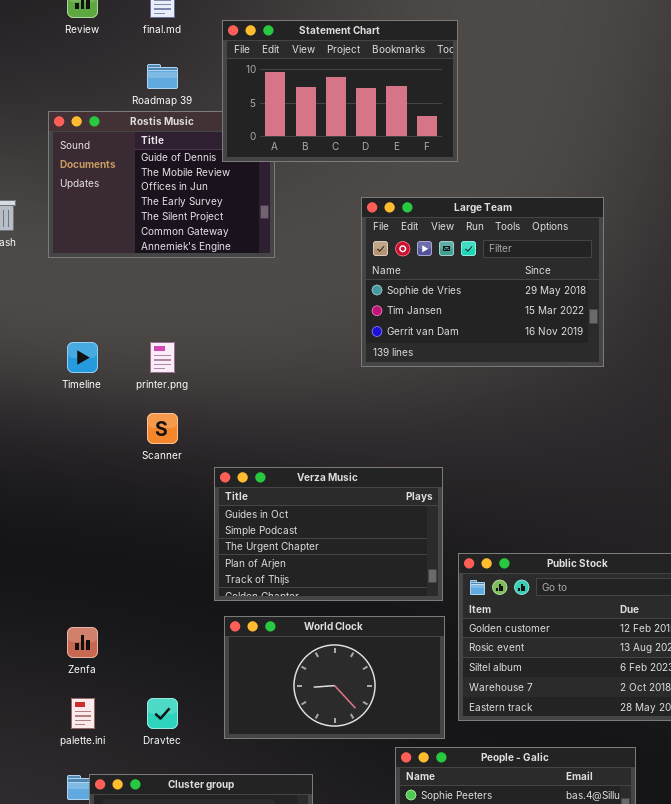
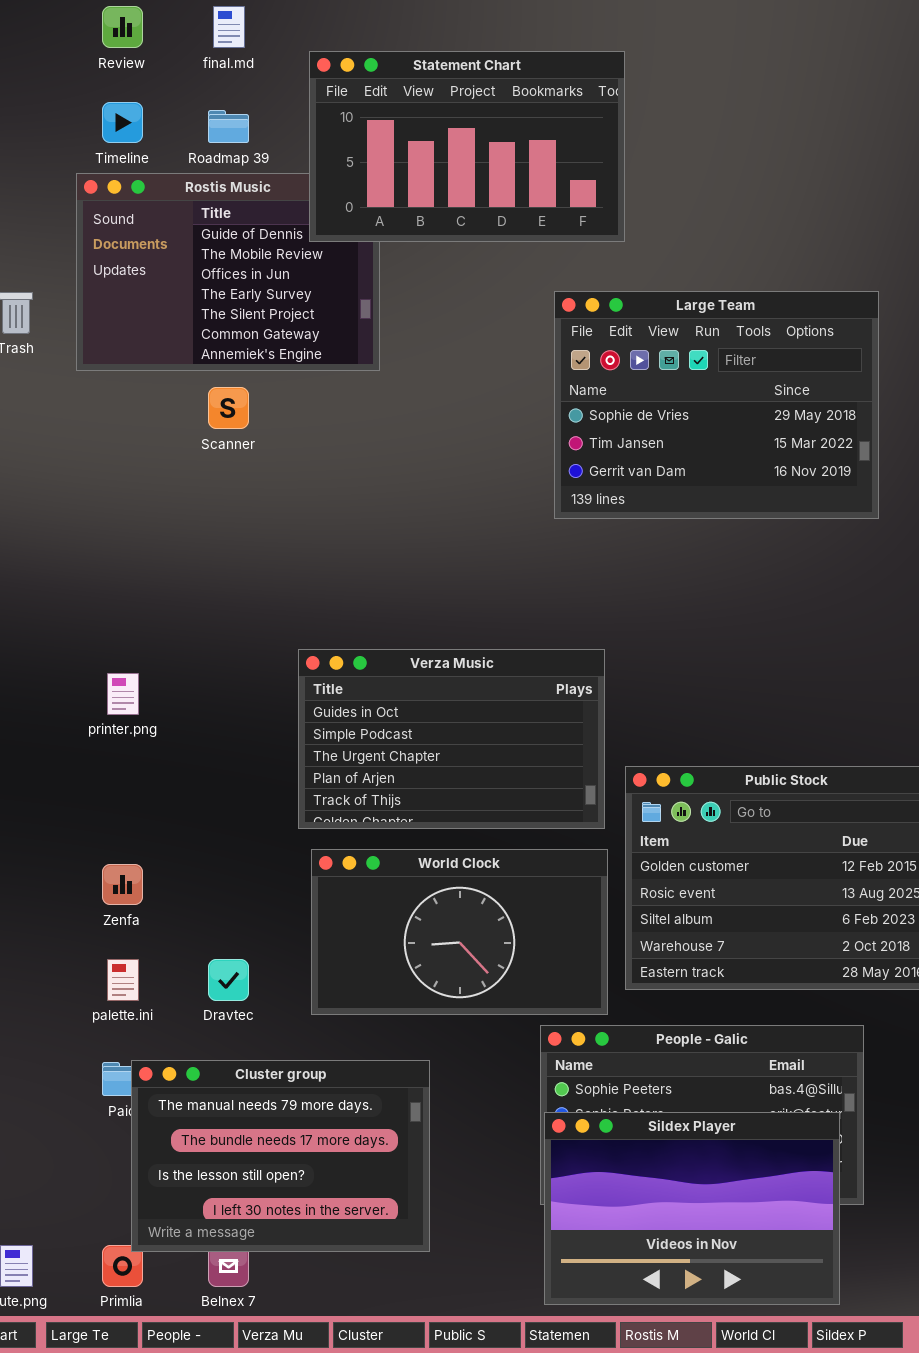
Large Team: [361,197,604,367] -> [554,291,879,519], moved
Timeline: [67,342,98,373] -> [102,102,143,143], moved
printer.png: [150,342,175,373] -> [107,673,139,715], moved
Scanner: [147,413,178,444] -> [208,387,249,429], moved

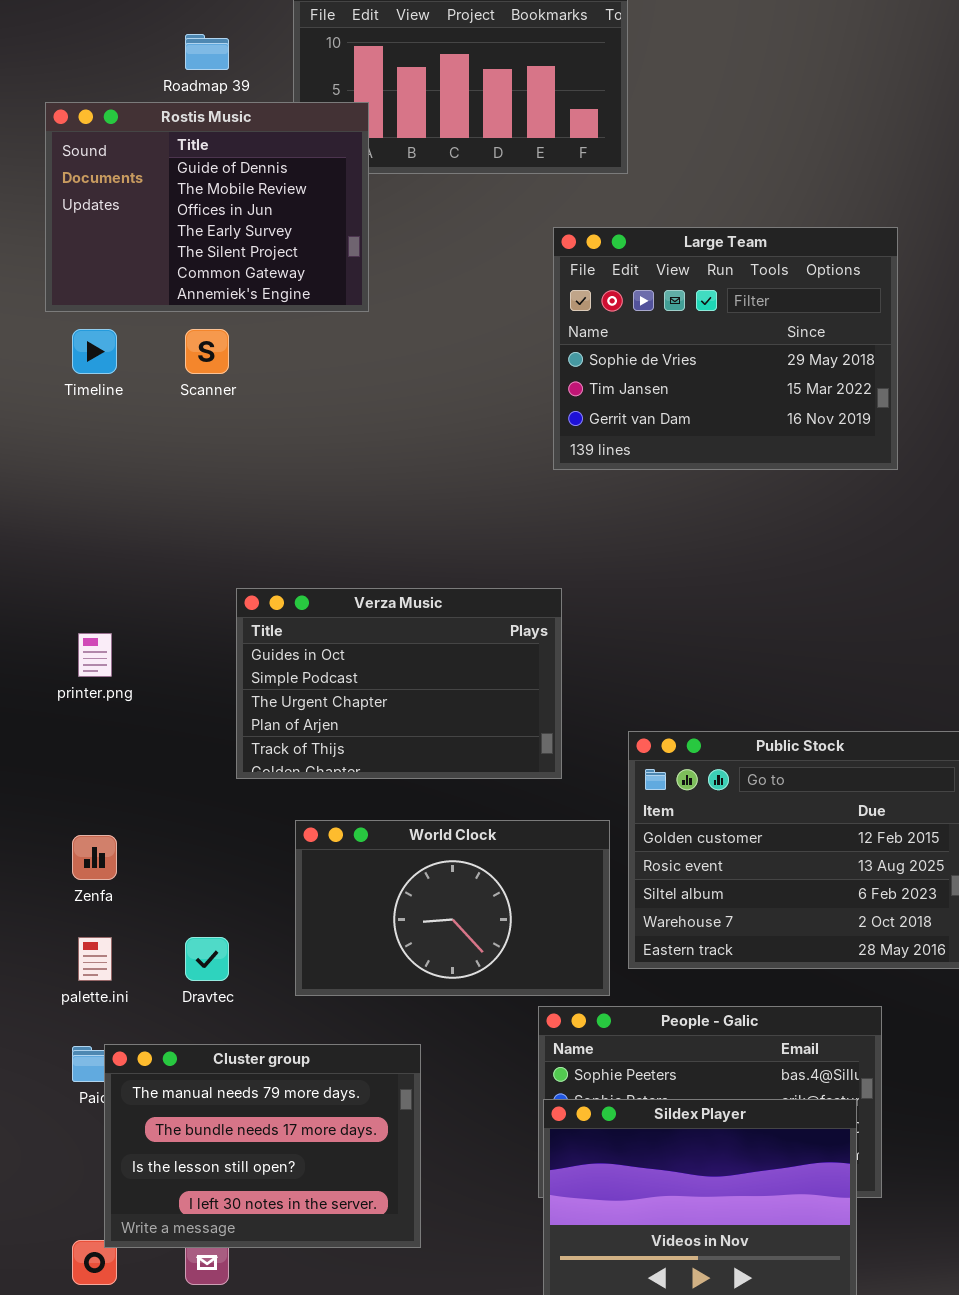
Timeline: [102,102,143,143] -> [72,329,117,374], moved
Rostis Music: [76,173,380,371] -> [45,102,369,312], raised
Verza Music: [298,649,605,829] -> [236,588,562,779], moved

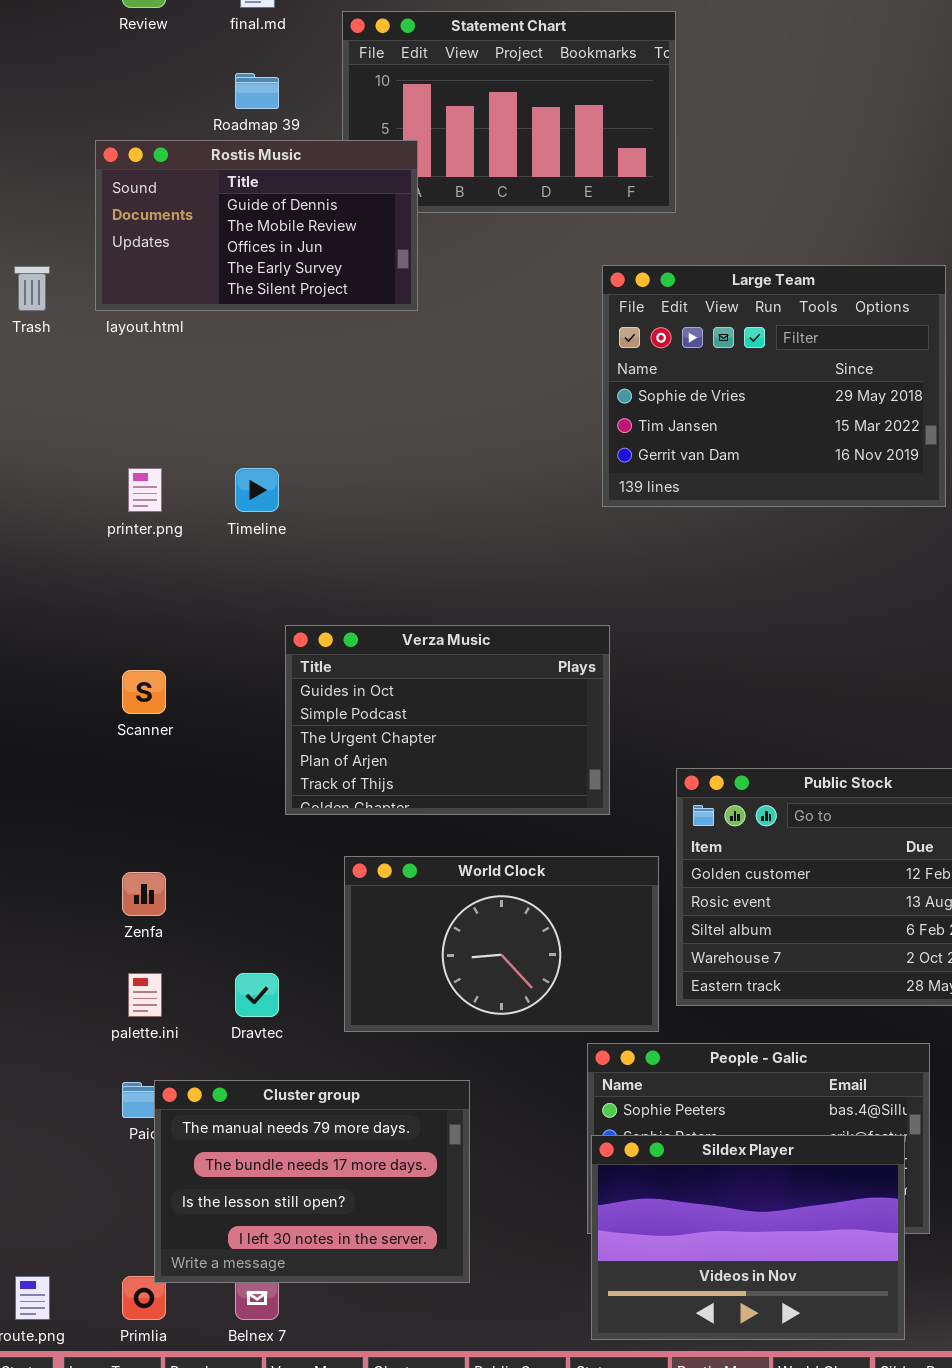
Rostis Music: [45,102,369,312] -> [95,140,418,311], resized
Timeline: [72,329,117,374] -> [235,468,279,512], moved
Scanner: [185,329,229,374] -> [122,670,166,714], moved
printer.png: [78,633,112,677] -> [128,468,162,512], moved

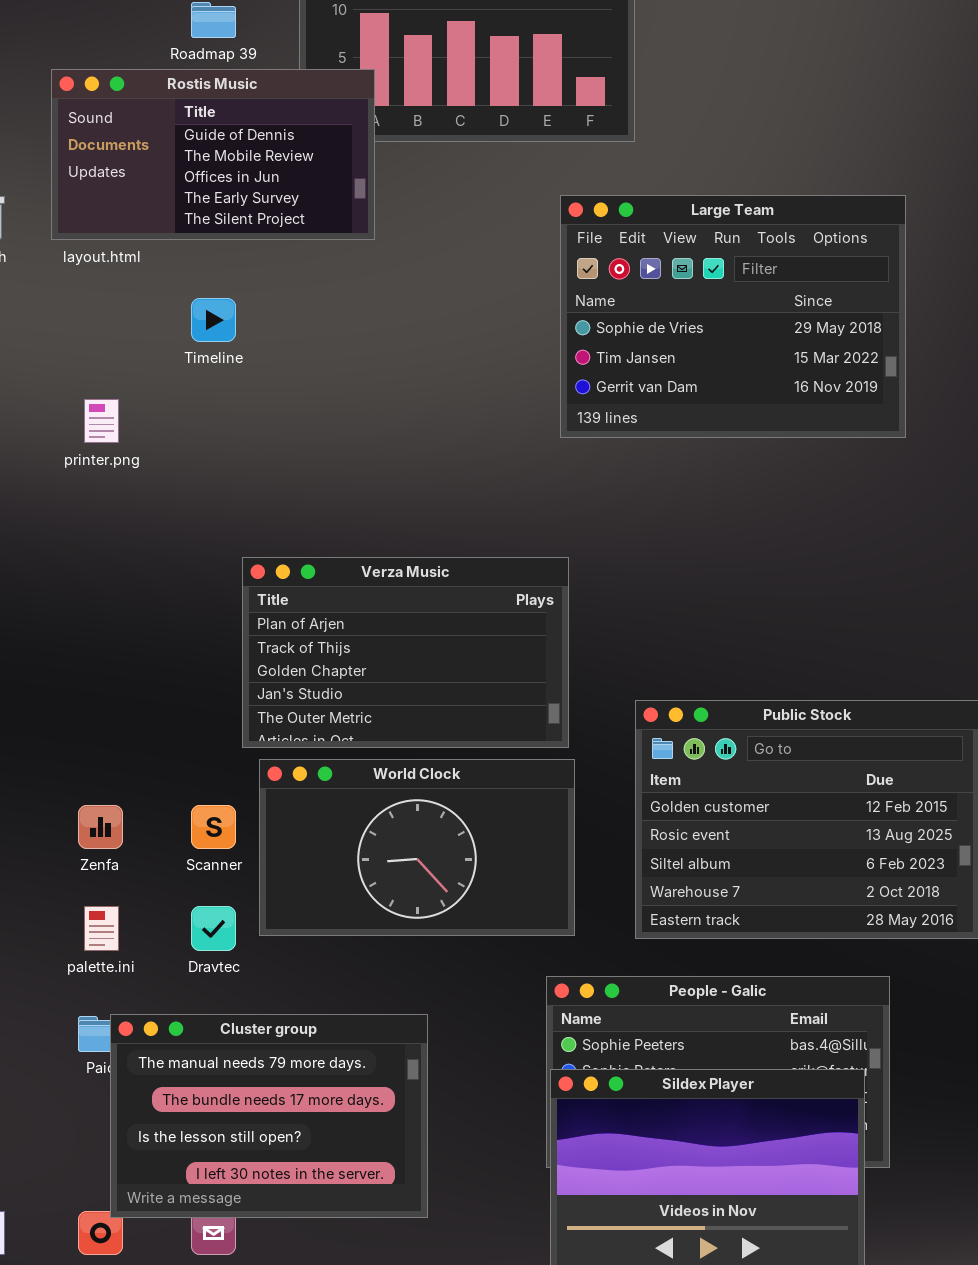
Timeline: [235,468,279,512] -> [191,298,236,342], moved
Verza Music: [285,625,610,815] -> [242,557,569,748], scrolled down 3 rows
Scanner: [122,670,166,714] -> [191,805,236,849], moved
World Clock: [344,856,659,1032] -> [259,759,575,936], moved

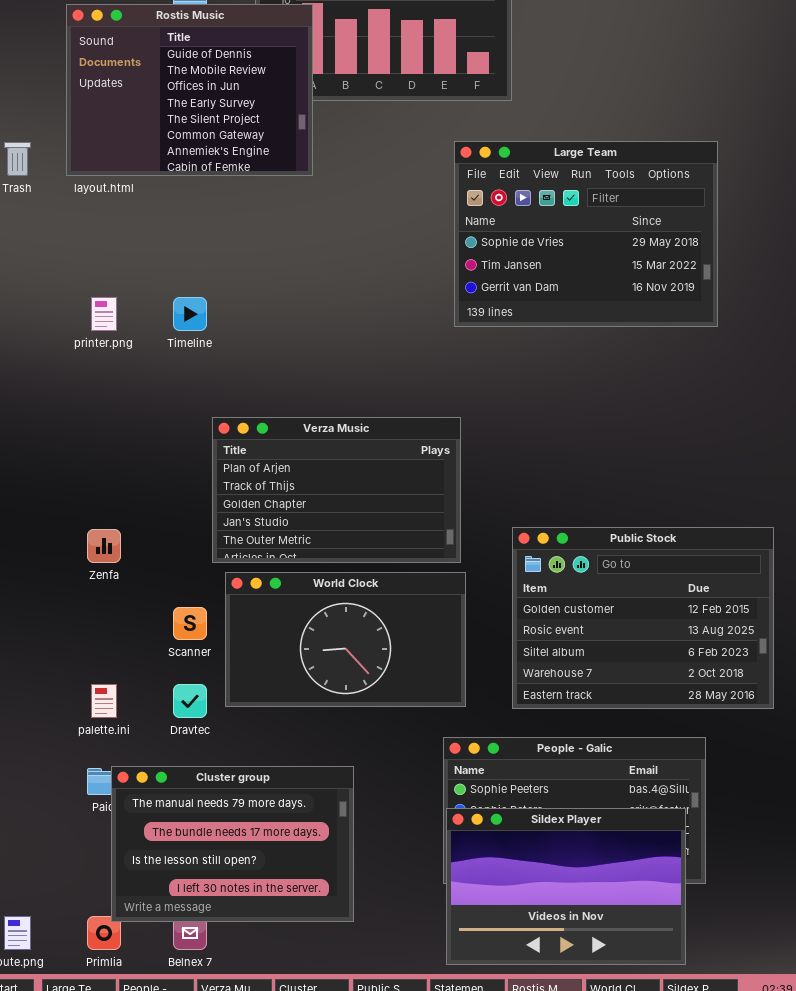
Rostis Music: [51,69,375,240] -> [66,4,313,176], resized
Timeline: [191,298,236,342] -> [173,297,207,331], moved
Zenfa: [78,805,123,849] -> [87,529,121,563], moved

